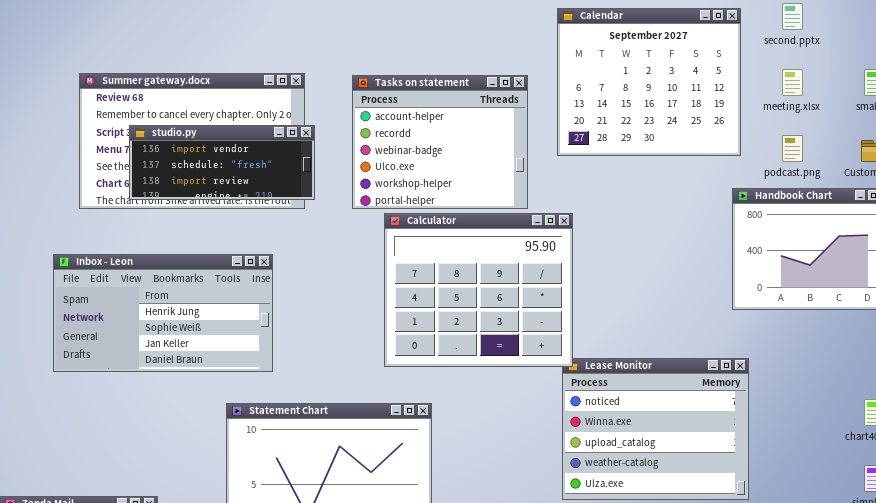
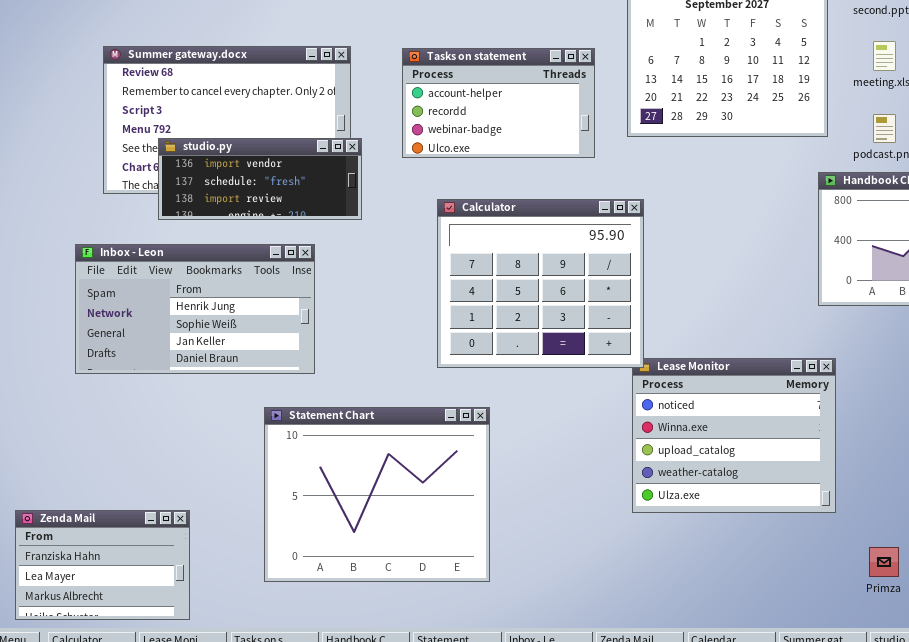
Tasks on statement: [352,75,528,209] -> [402,48,595,158], resized
studio.py: [129,125,315,200] -> [158,138,362,220], moved

